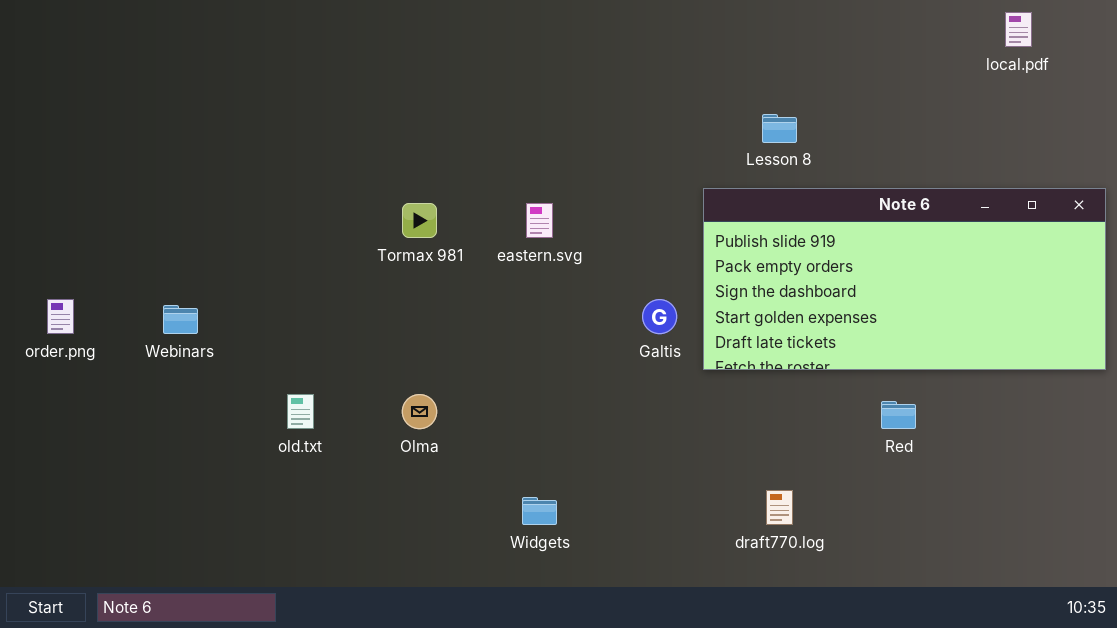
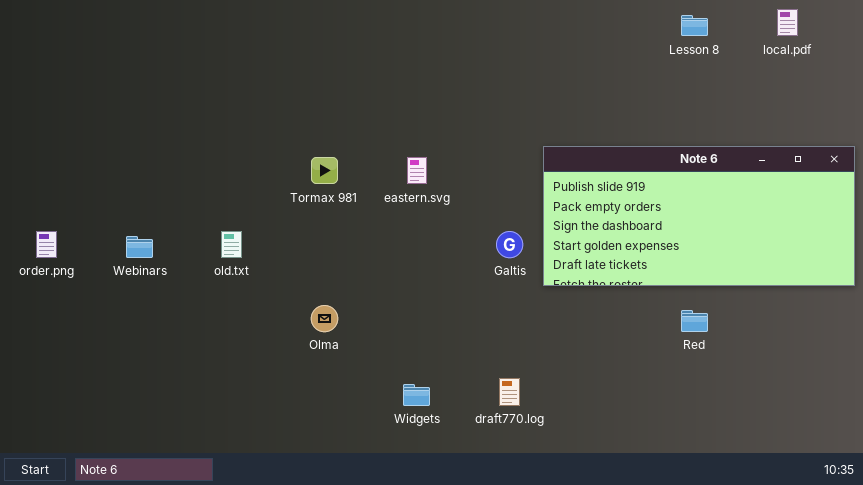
Lesson 8: [762,114,797,143] -> [681,15,708,36], moved
old.txt: [287,394,314,429] -> [221,231,242,258], moved
draft770.log: [766,490,793,525] -> [499,378,520,406], moved

